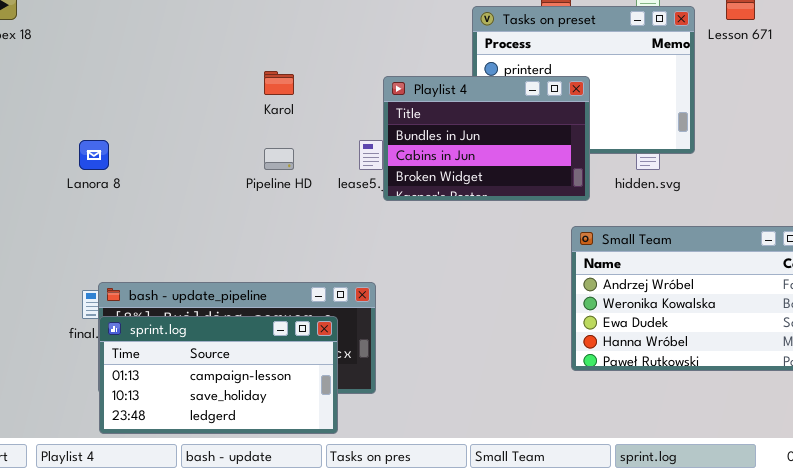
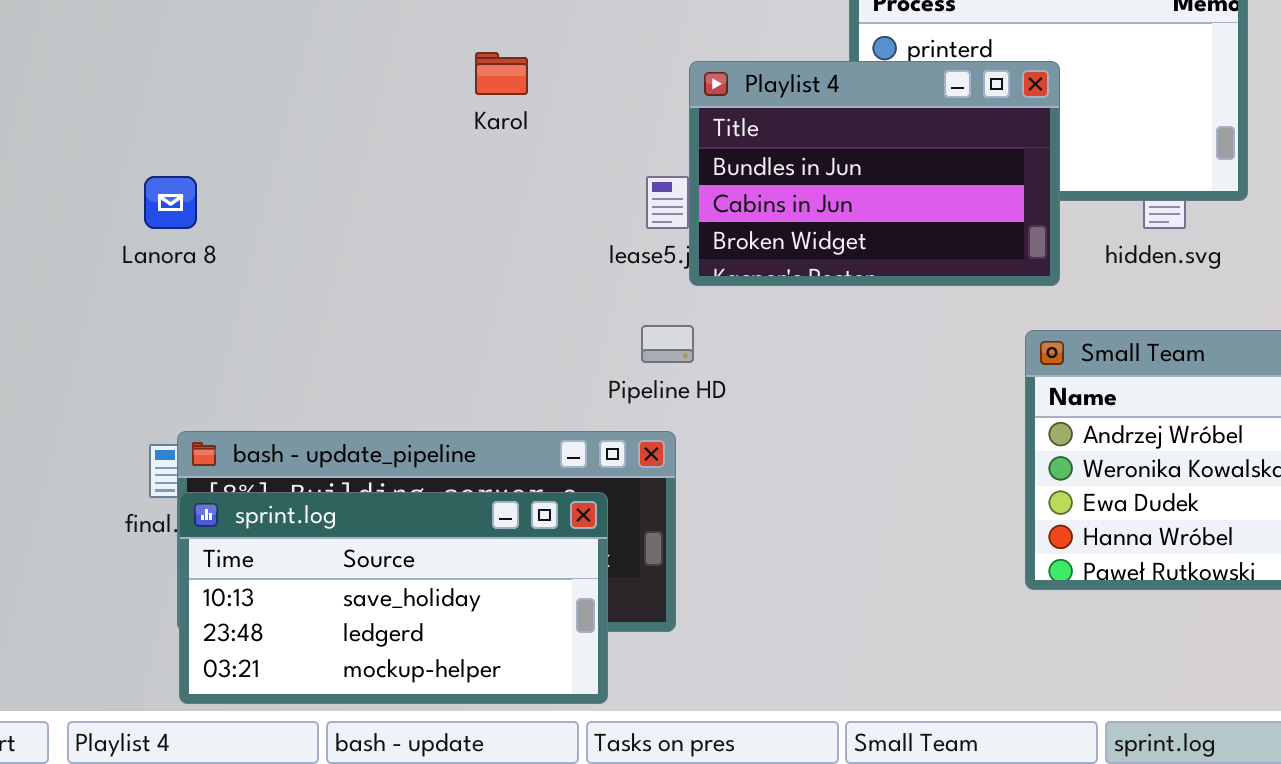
Pipeline HD: [264,148,294,170] -> [641,325,694,363], moved
sprint.log: [99,316,338,434] -> [179,492,608,704], scrolled down 1 row

